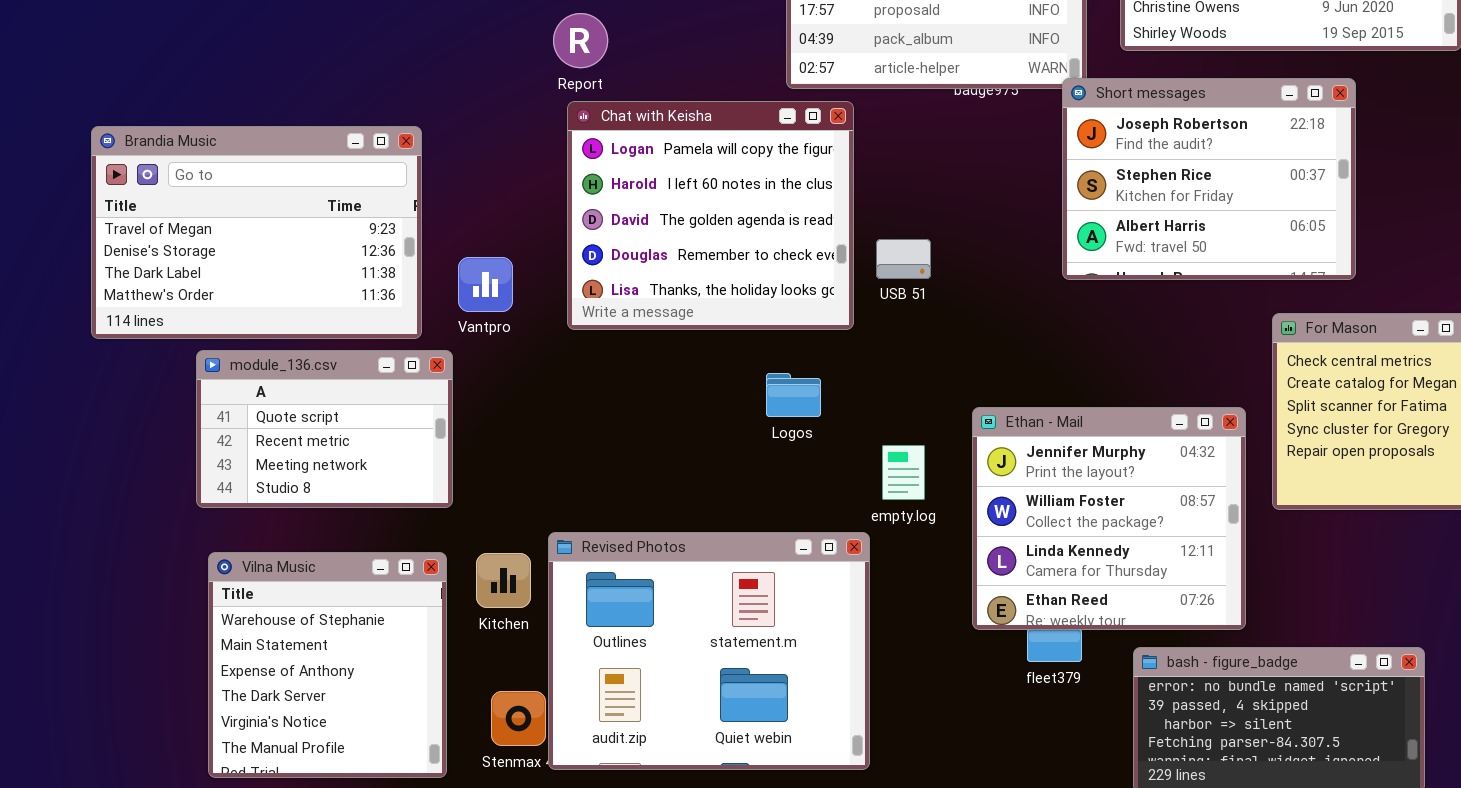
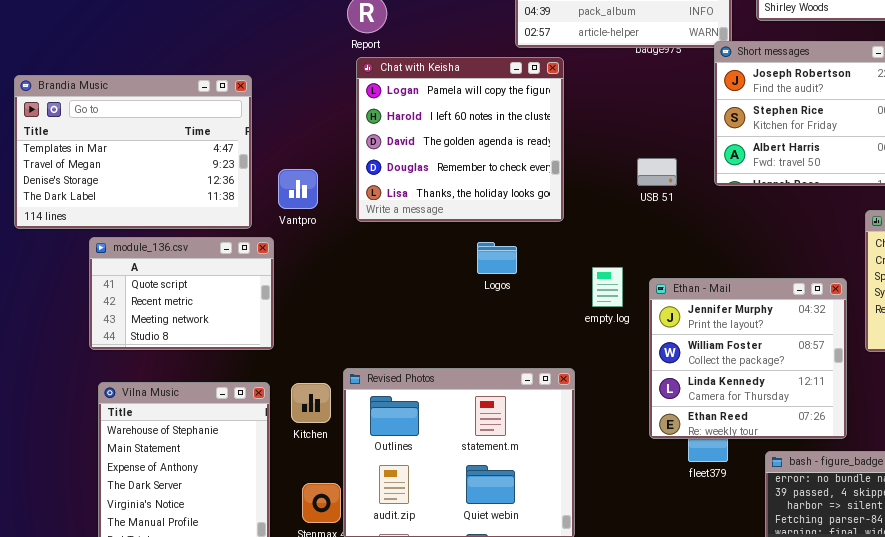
Brandia Music: [91,126,422,339] -> [14,75,252,229], scrolled up 1 row
USB 51: [876,239,931,279] -> [637,158,677,186], moved
Logos: [766,373,821,417] -> [477,242,517,274], moved
empty.log: [882,445,925,500] -> [592,267,623,307], moved

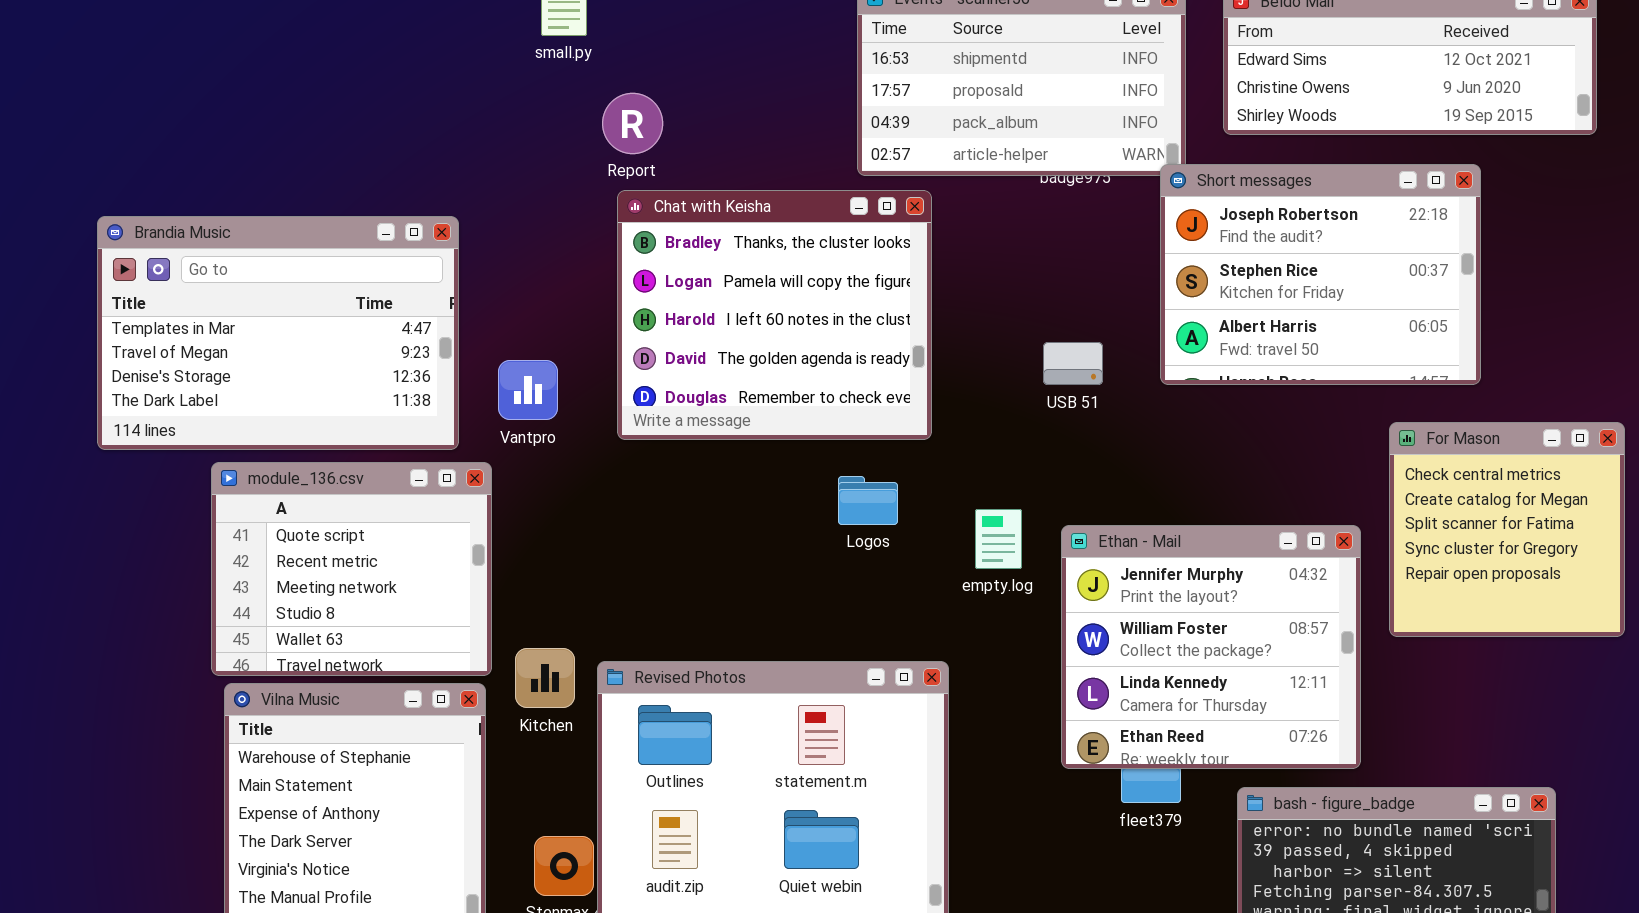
Chat with Keisha: [356,57,564,222] -> [617,190,932,440], scrolled up 1 row
module_136.csv: [89,237,274,350] -> [211,462,492,676], resized
Logos: [477,242,517,274] -> [838,476,898,525], moved
Kitchen: [291,383,331,423] -> [515,648,575,708], moved

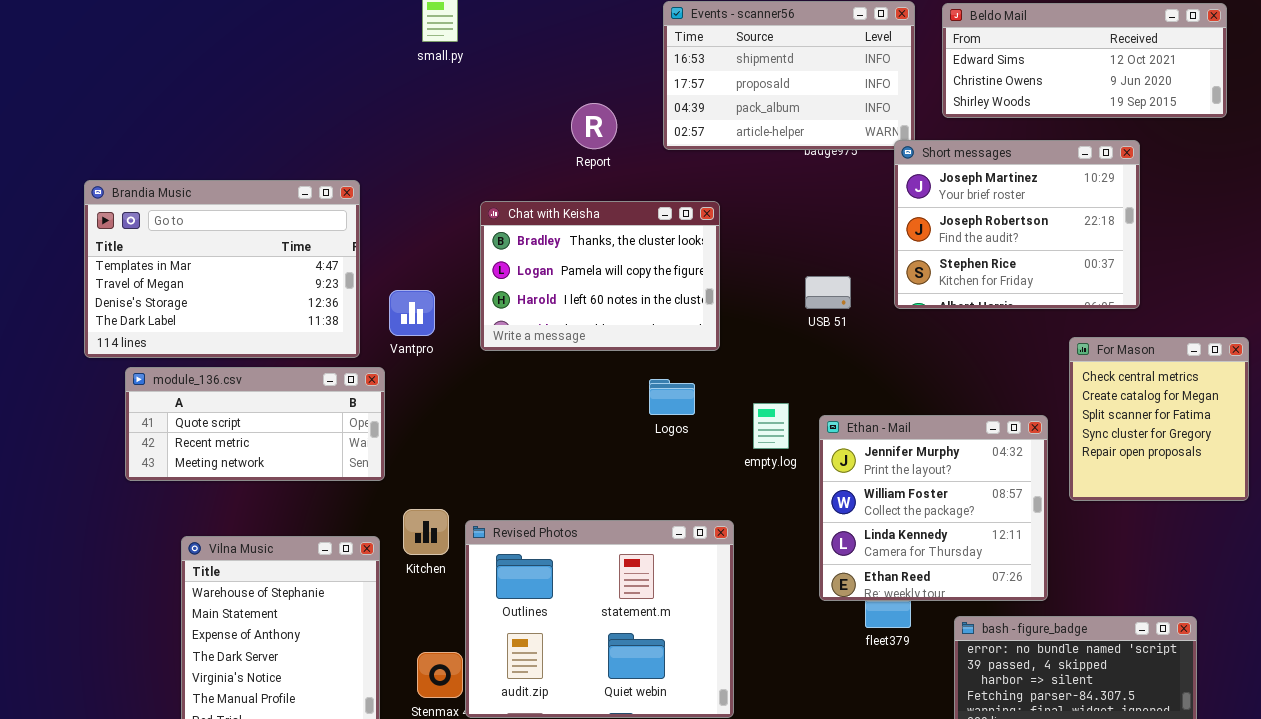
Report: [602,93,663,154] -> [571,103,617,149], moved
Short messages: [1160,164,1481,385] -> [894,140,1140,309], scrolled up 1 row
Chat with Keisha: [617,190,932,440] -> [480,201,720,351], resized
module_136.csv: [211,462,492,676] -> [125,367,385,481], resized

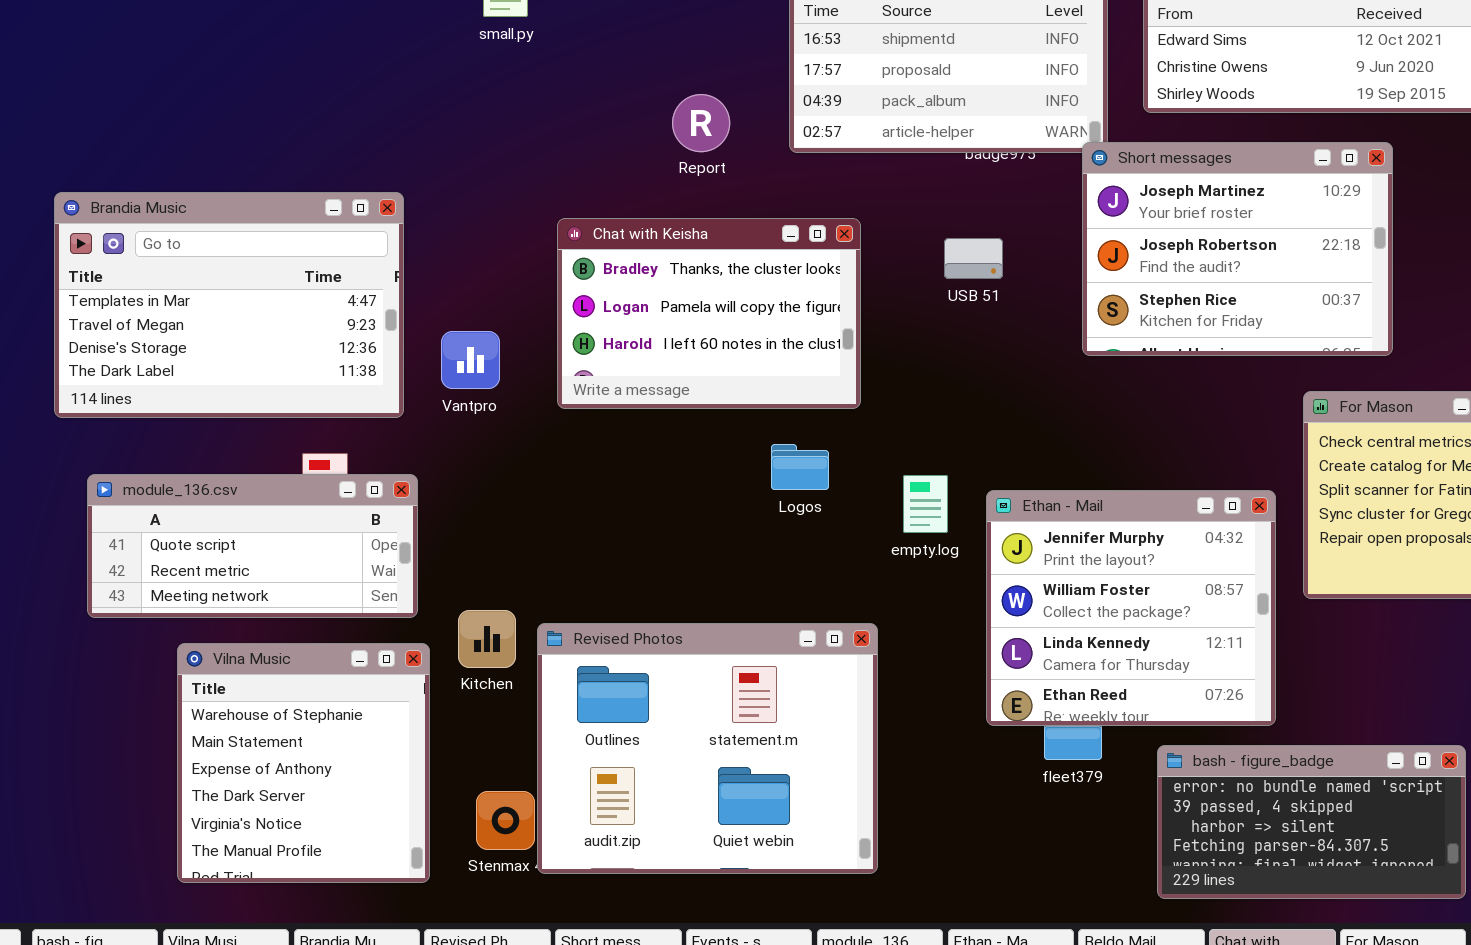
USB 51: [805,276,851,309] -> [944,238,1003,279], moved
module_136.csv: [125,367,385,481] -> [87,474,418,618], moved

